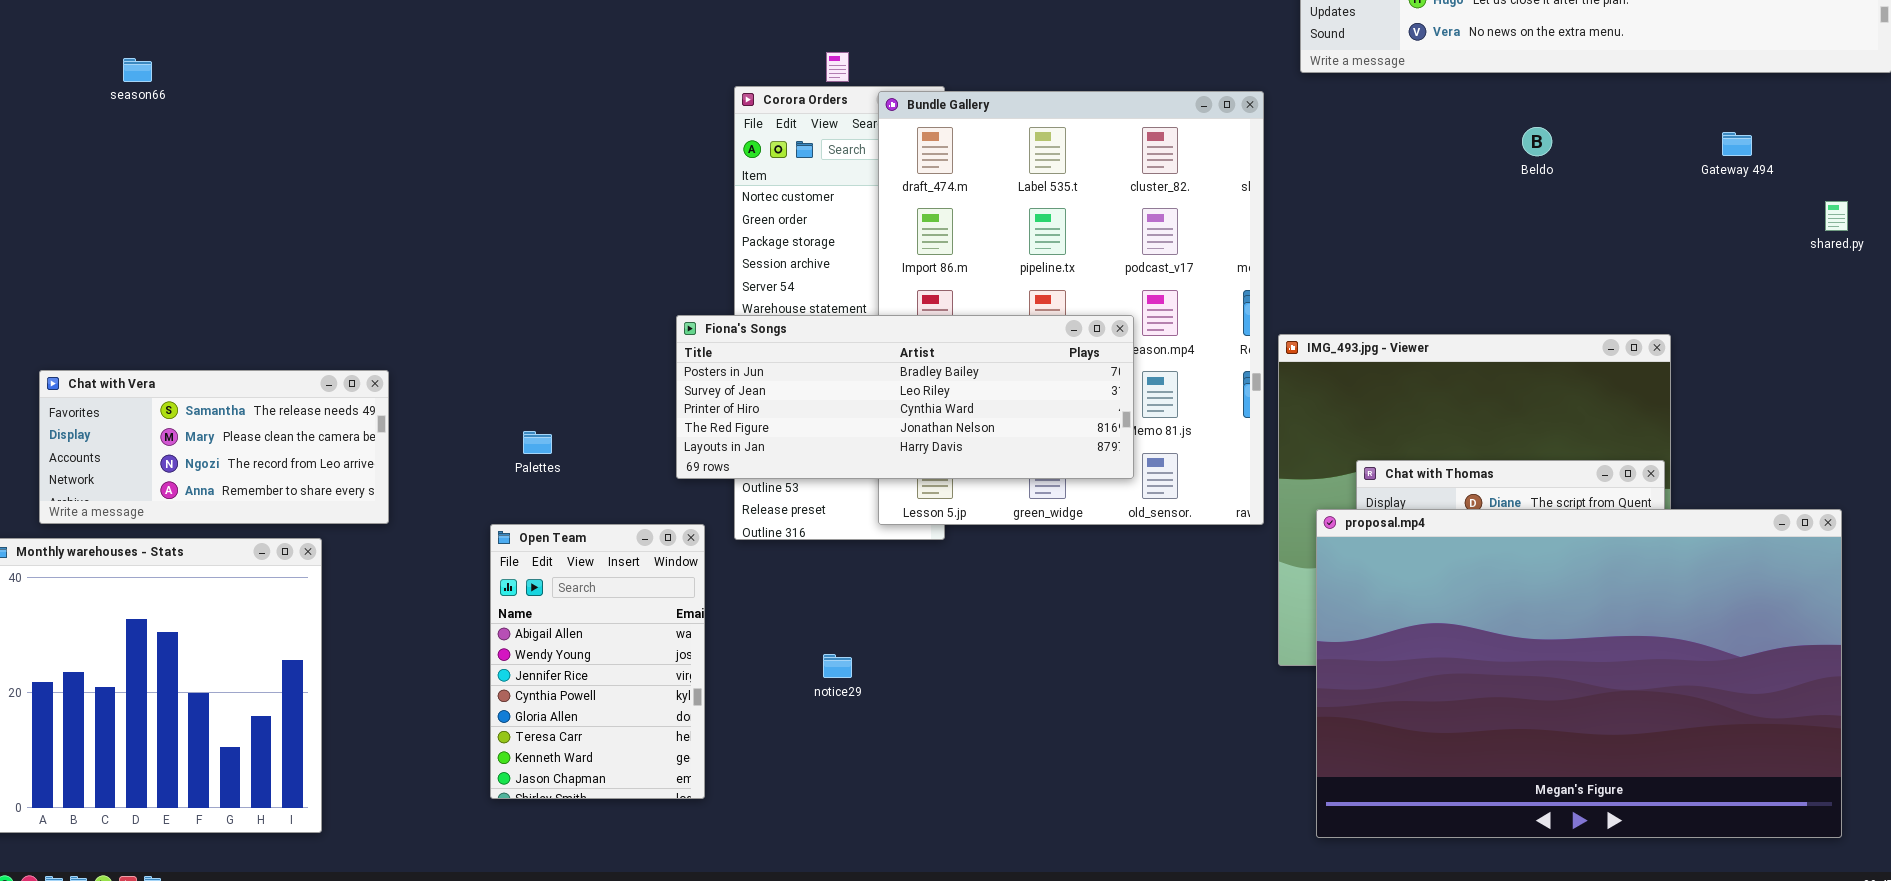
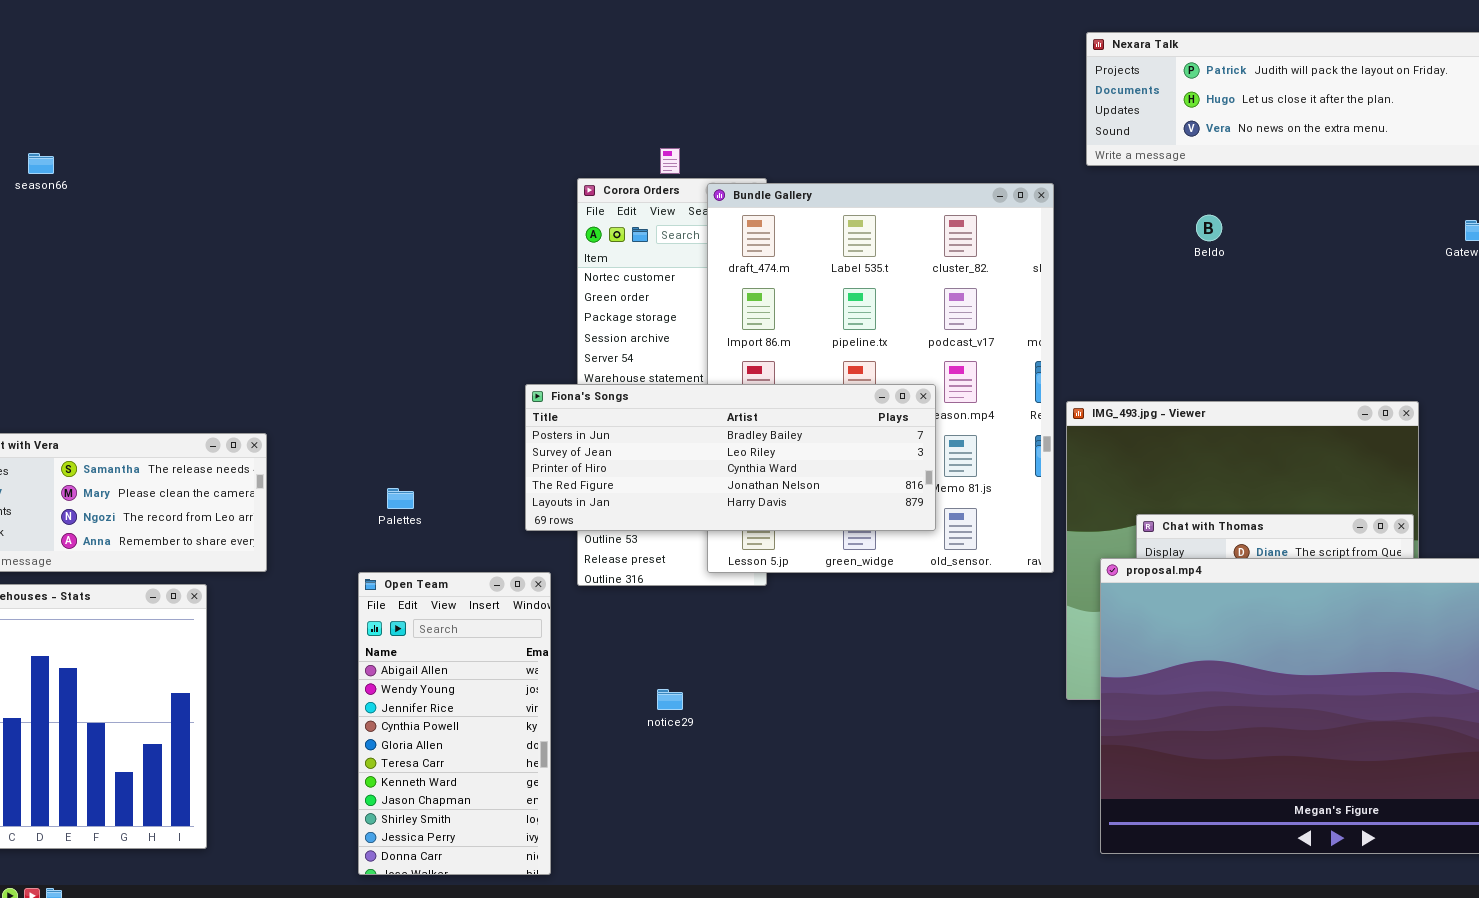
Beldo: [1522,127,1552,156] -> [1196,215,1222,241], moved
Open Team: [490,524,705,799] -> [358,572,551,875], resized

